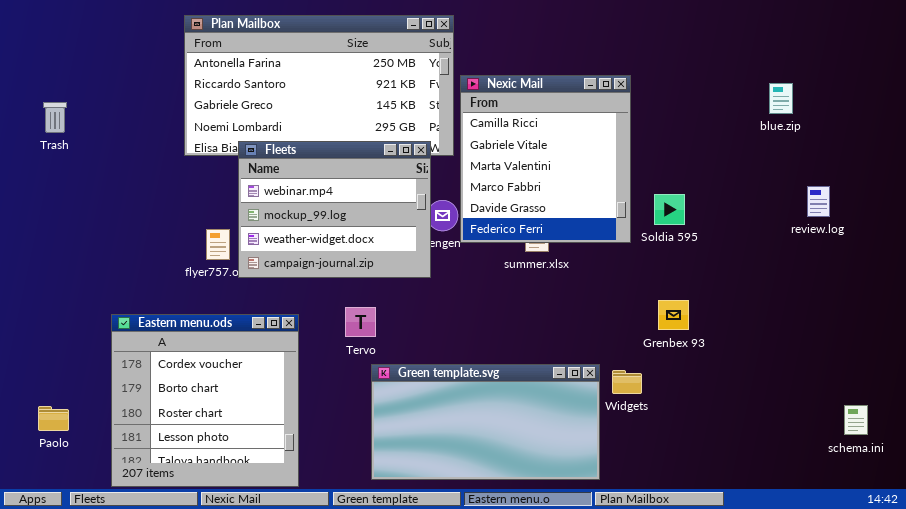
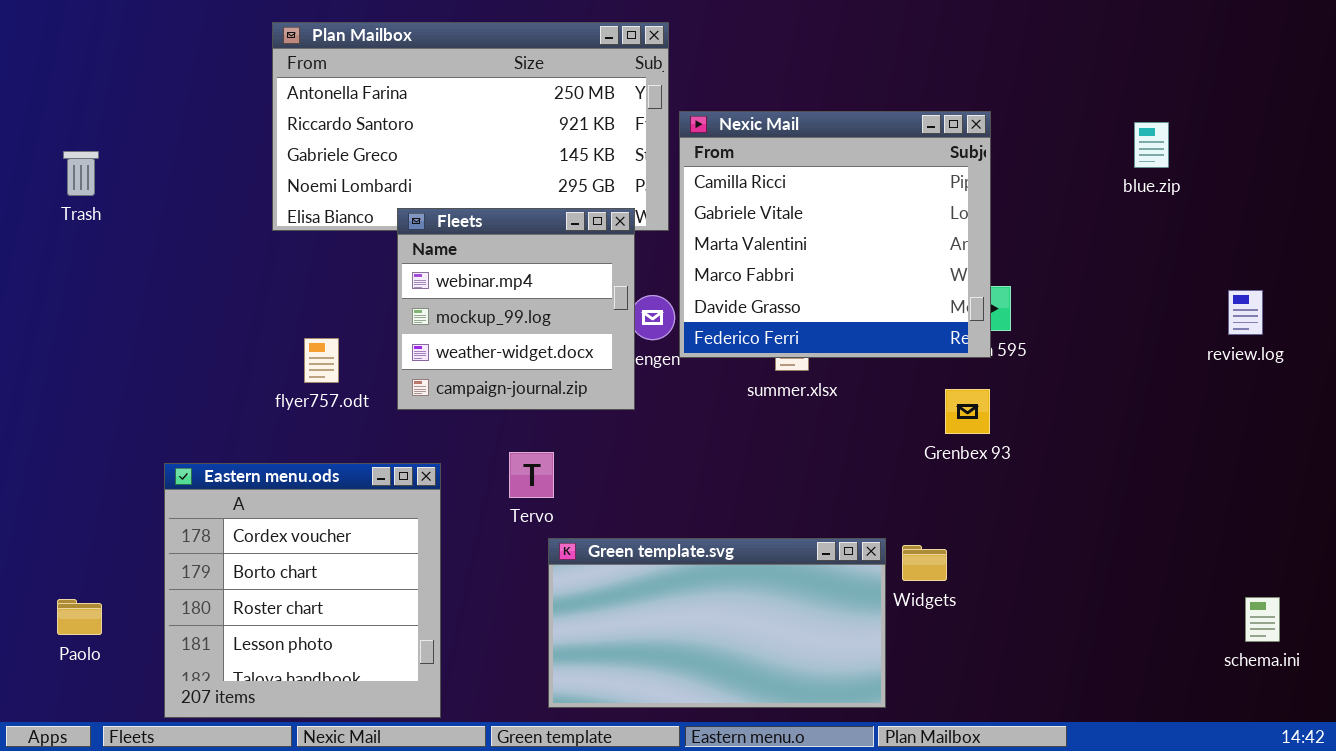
Nexic Mail: [460,75,631,243] -> [679,111,991,358], resized
Fleets: [238,141,431,278] -> [397,208,635,410], resized
review.log: [807,186,830,217] -> [1228,290,1263,335], moved
Grenbex 93: [658,300,689,330] -> [945,389,990,434], moved

